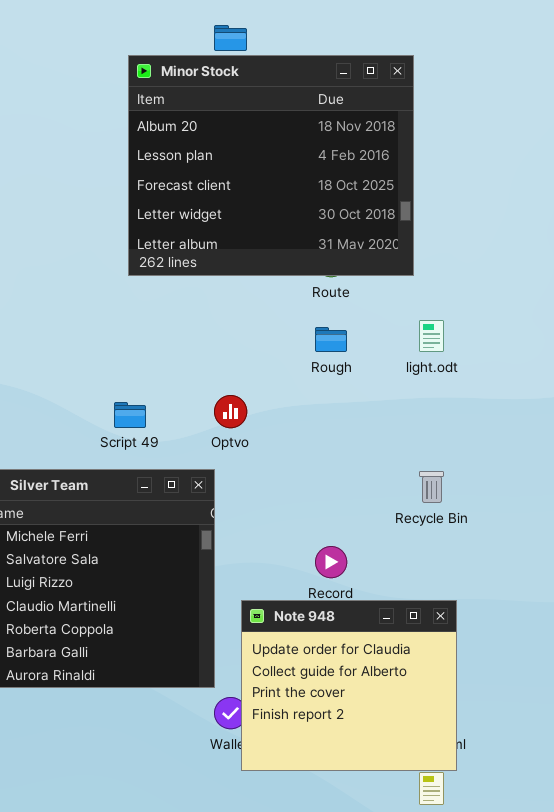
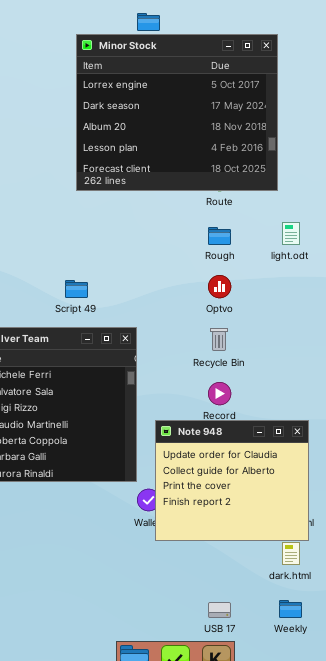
Minor Stock: [128,55,414,276] -> [76,34,278,191], scrolled up 2 rows
Optvo: [214,395,247,428] -> [208,275,231,298], moved
Recycle Bin: [419,471,444,503] -> [210,328,228,351], moved

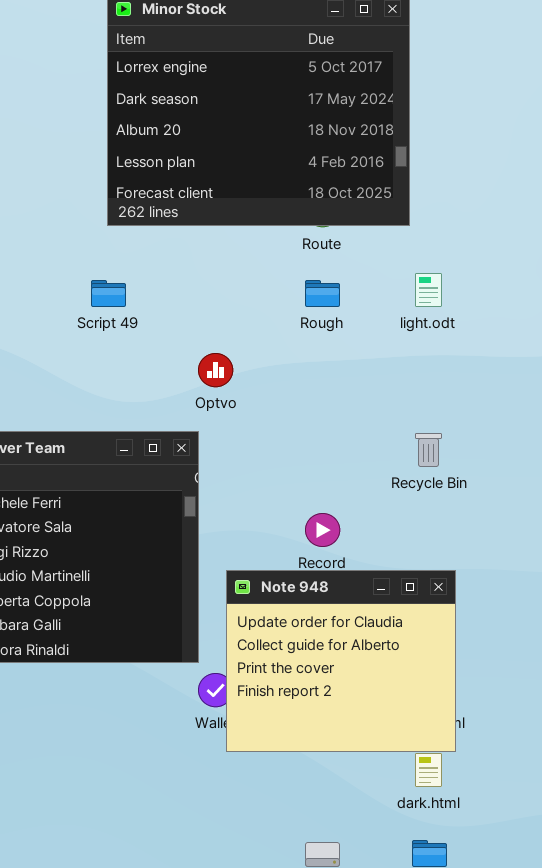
Optvo: [208,275,231,298] -> [198,353,233,387], moved
Script 49: [65,280,88,298] -> [91,280,126,307], moved
Recycle Bin: [210,328,228,351] -> [415,433,442,467], moved

